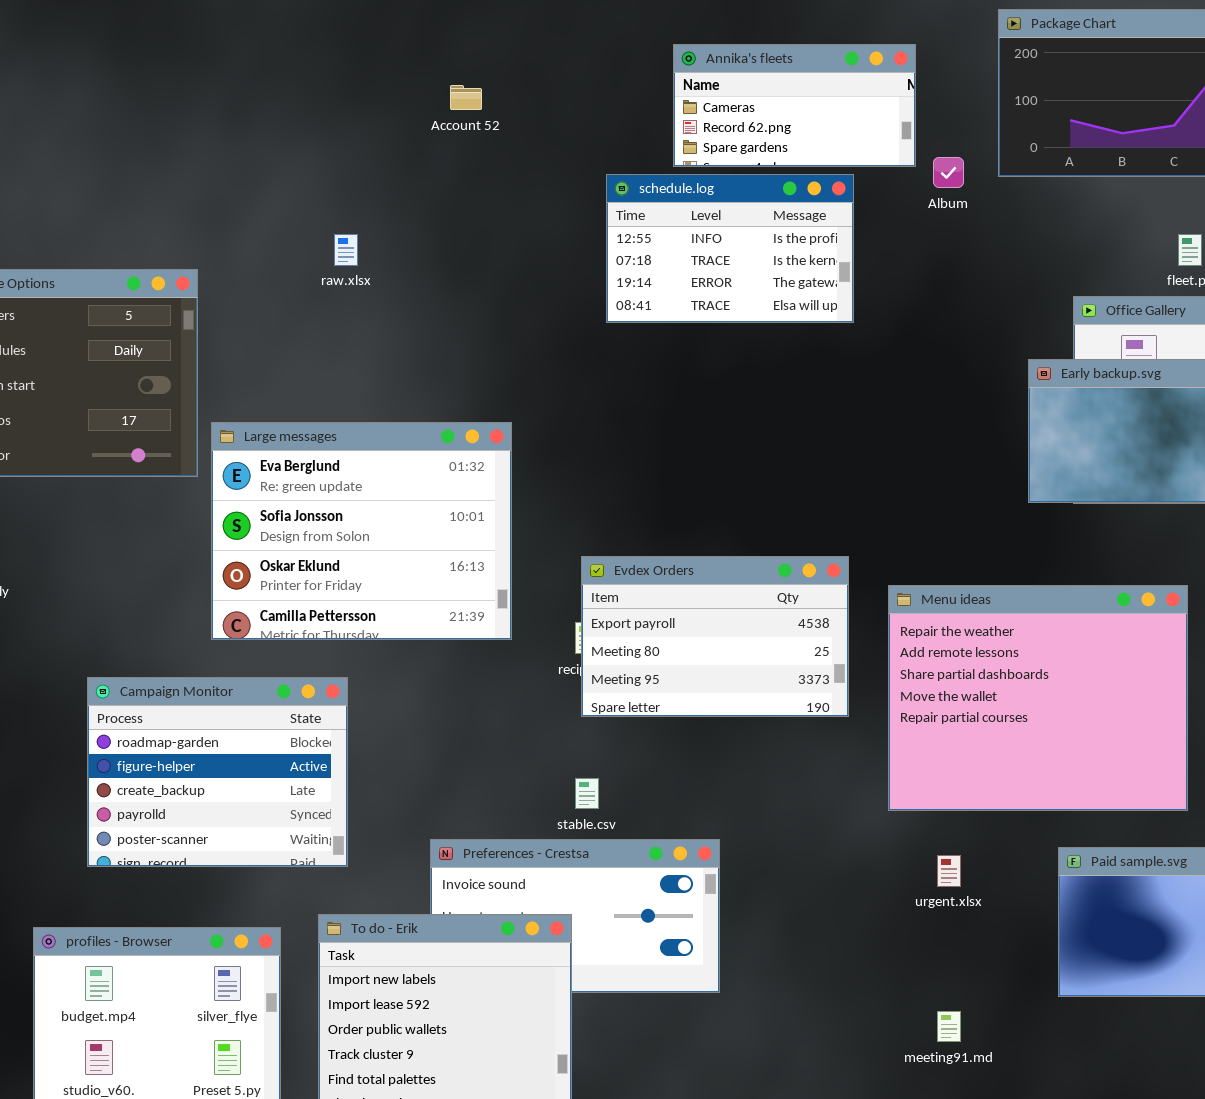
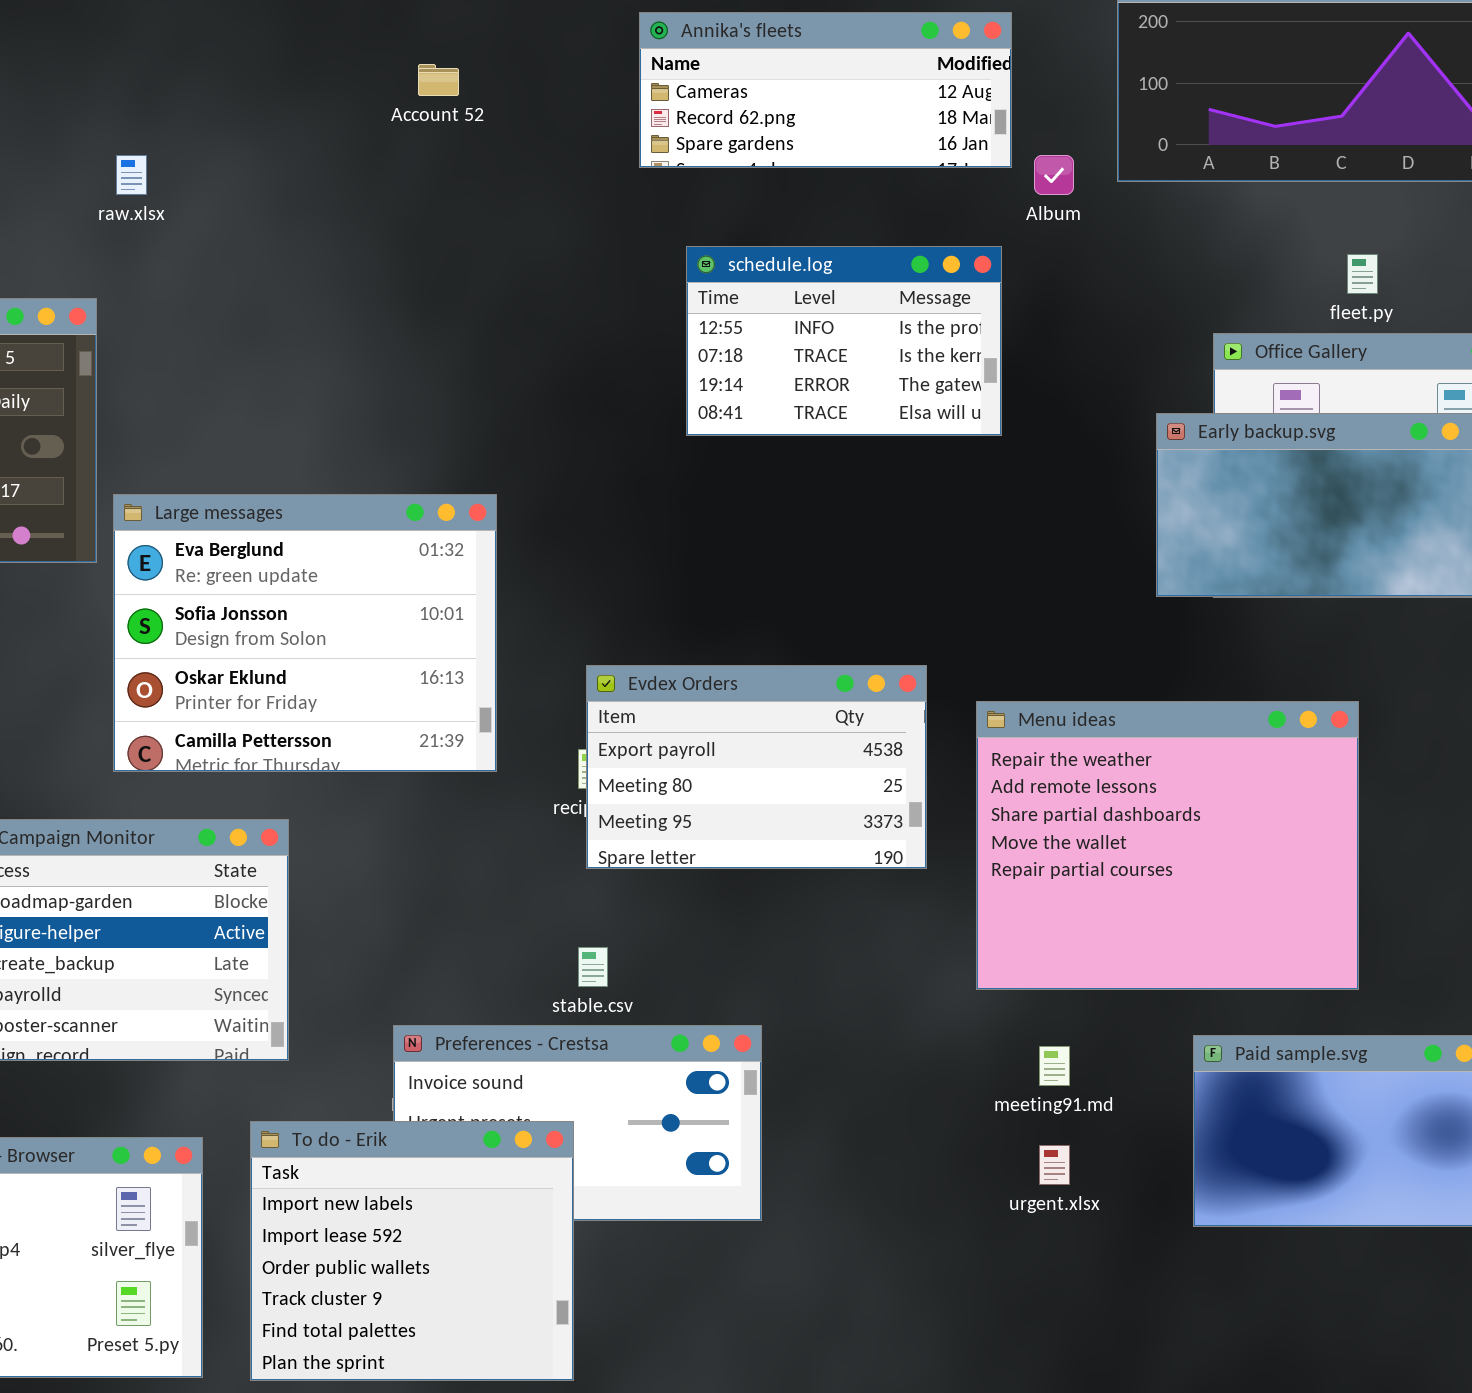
Annika's fleets: [673,44,916,167] -> [639,12,1012,168], resized
schedule.log: [606,174,854,323] -> [686,246,1002,436], moved
raw.xlsx: [334,234,358,266] -> [116,155,147,195], moved
urgent.xlsx: [937,855,961,887] -> [1039,1145,1070,1185], moved
meeting91.md: [937,1011,961,1042] -> [1039,1046,1070,1086], moved

